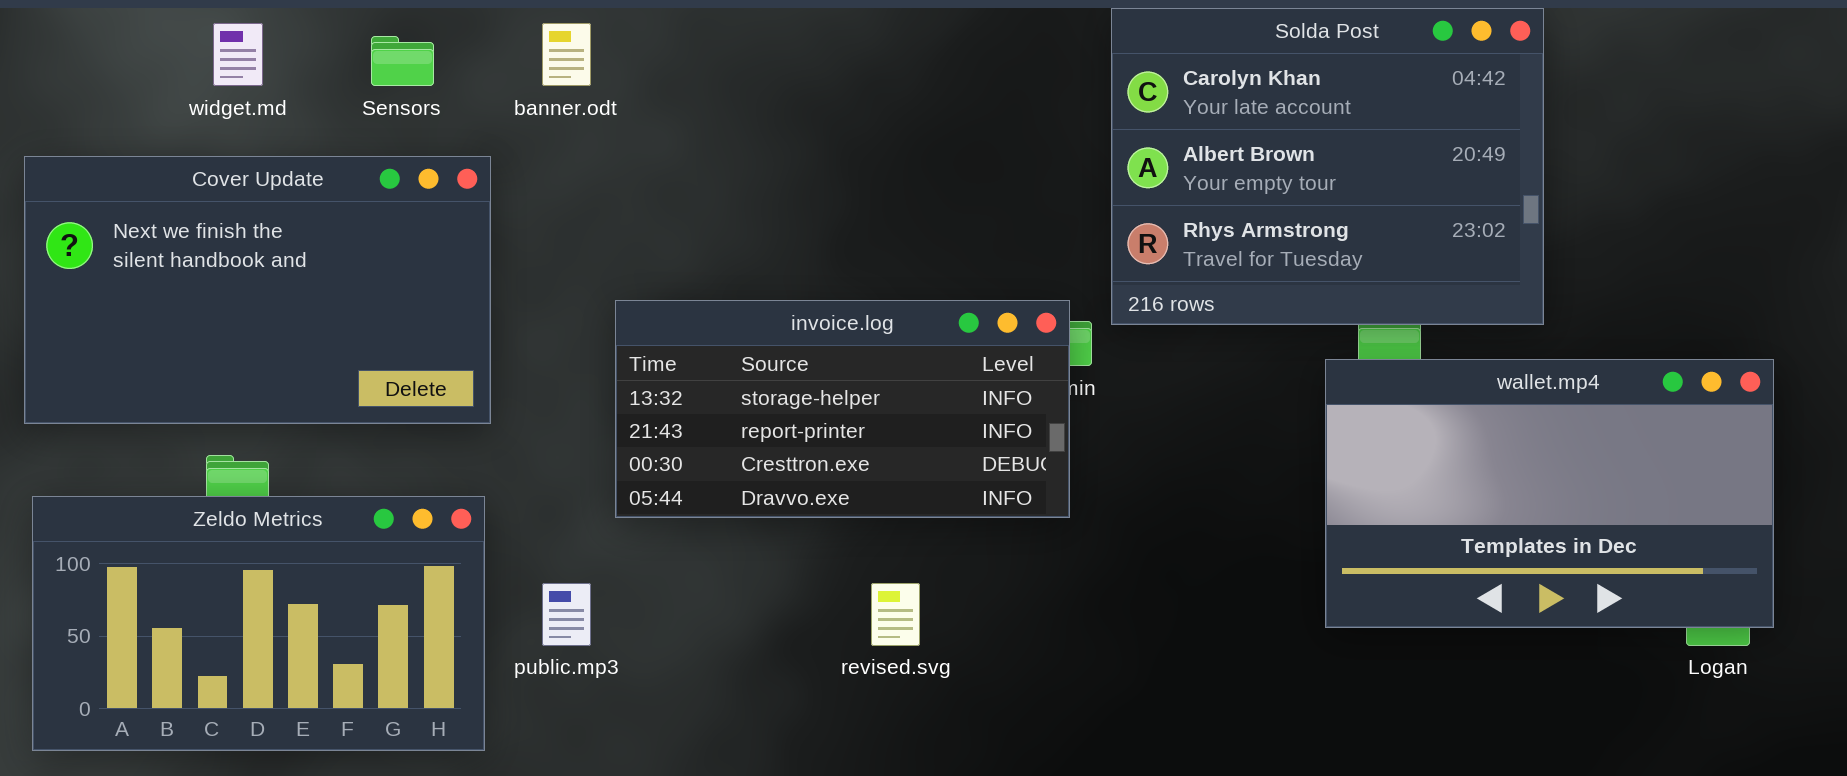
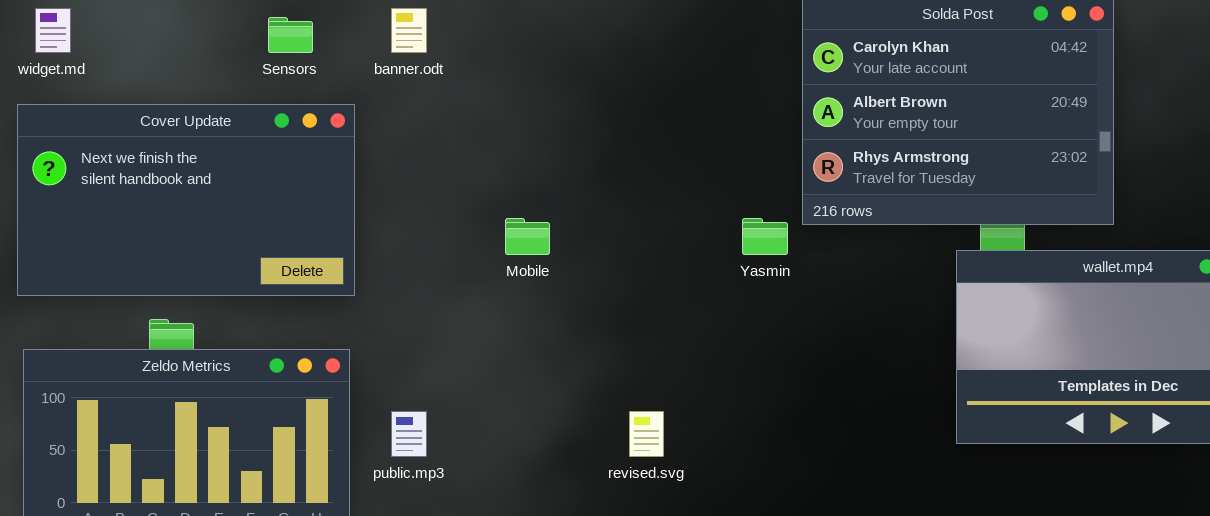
widget.md: [213,23,263,86] -> [35,8,71,53], moved
invoice.log: [615,300,1070,518] -> none, closed

